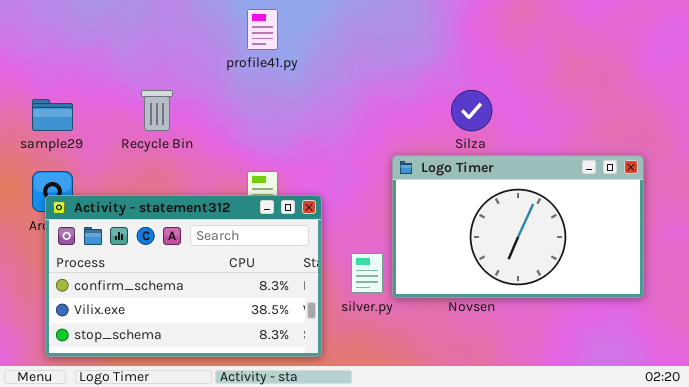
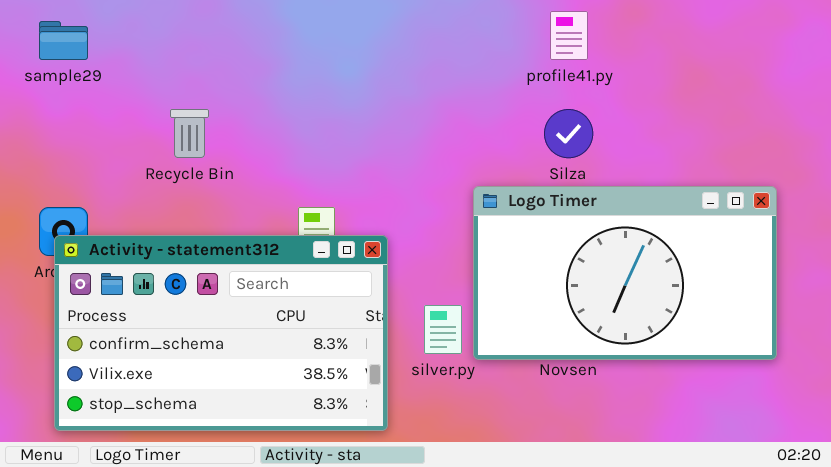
profile41.py: [247,9,278,50] -> [550,11,588,60], moved
sample29: [32,99,73,131] -> [39,21,88,60], moved

